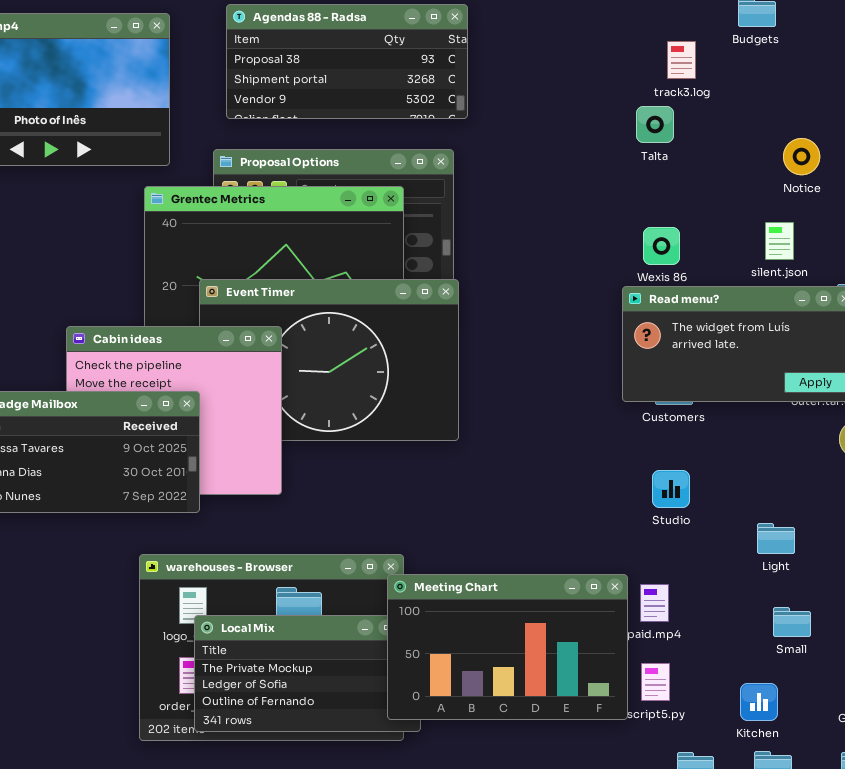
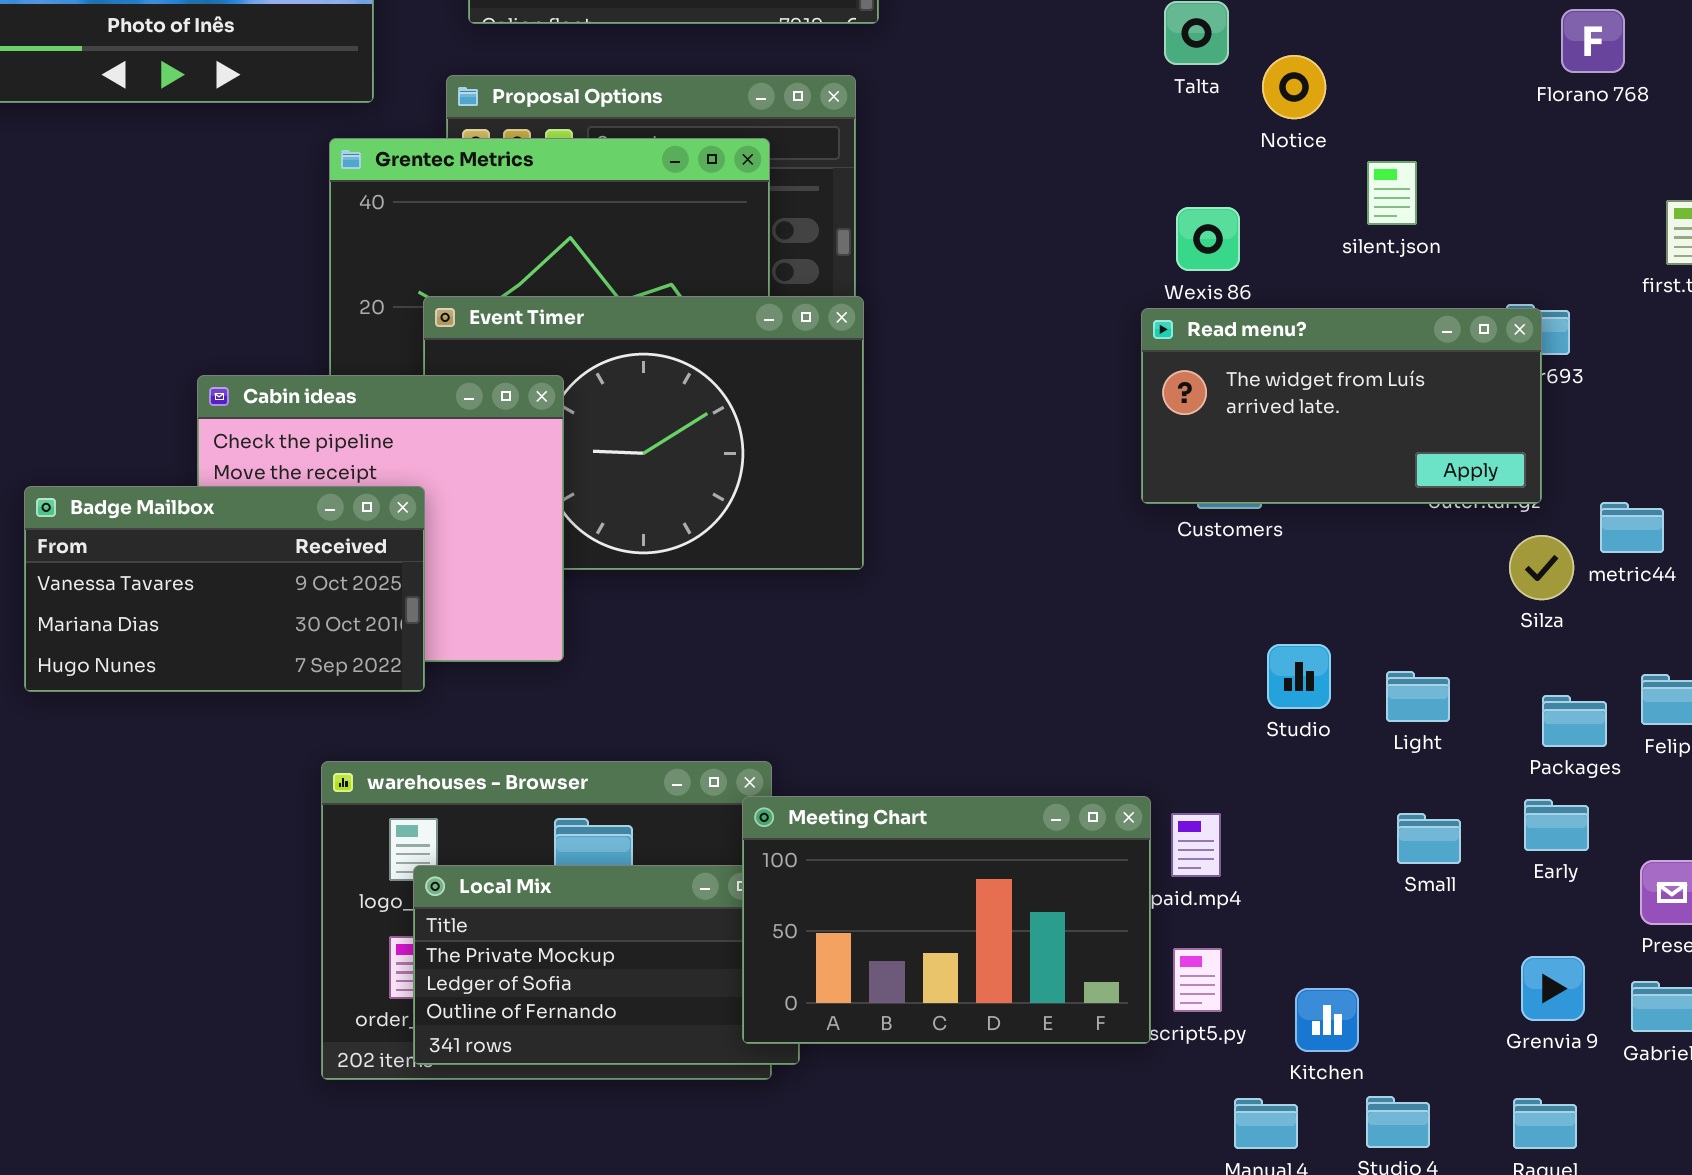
Notice: [783,138,820,175] -> [1262,55,1326,119], moved
silent.json: [765,222,794,260] -> [1367,161,1417,225], moved
Studio: [652,470,690,508] -> [1267,644,1331,709], moved
Light: [757,523,795,554] -> [1386,671,1450,722], moved
Small: [773,607,811,637] -> [1397,813,1461,864], moved
Kitchen: [740,683,778,721] -> [1295,988,1359,1052], moved

